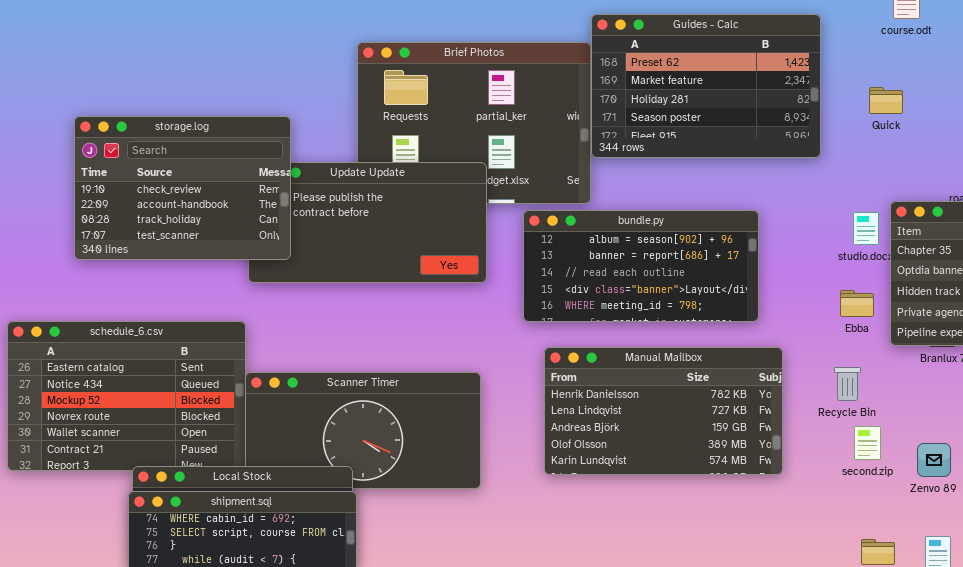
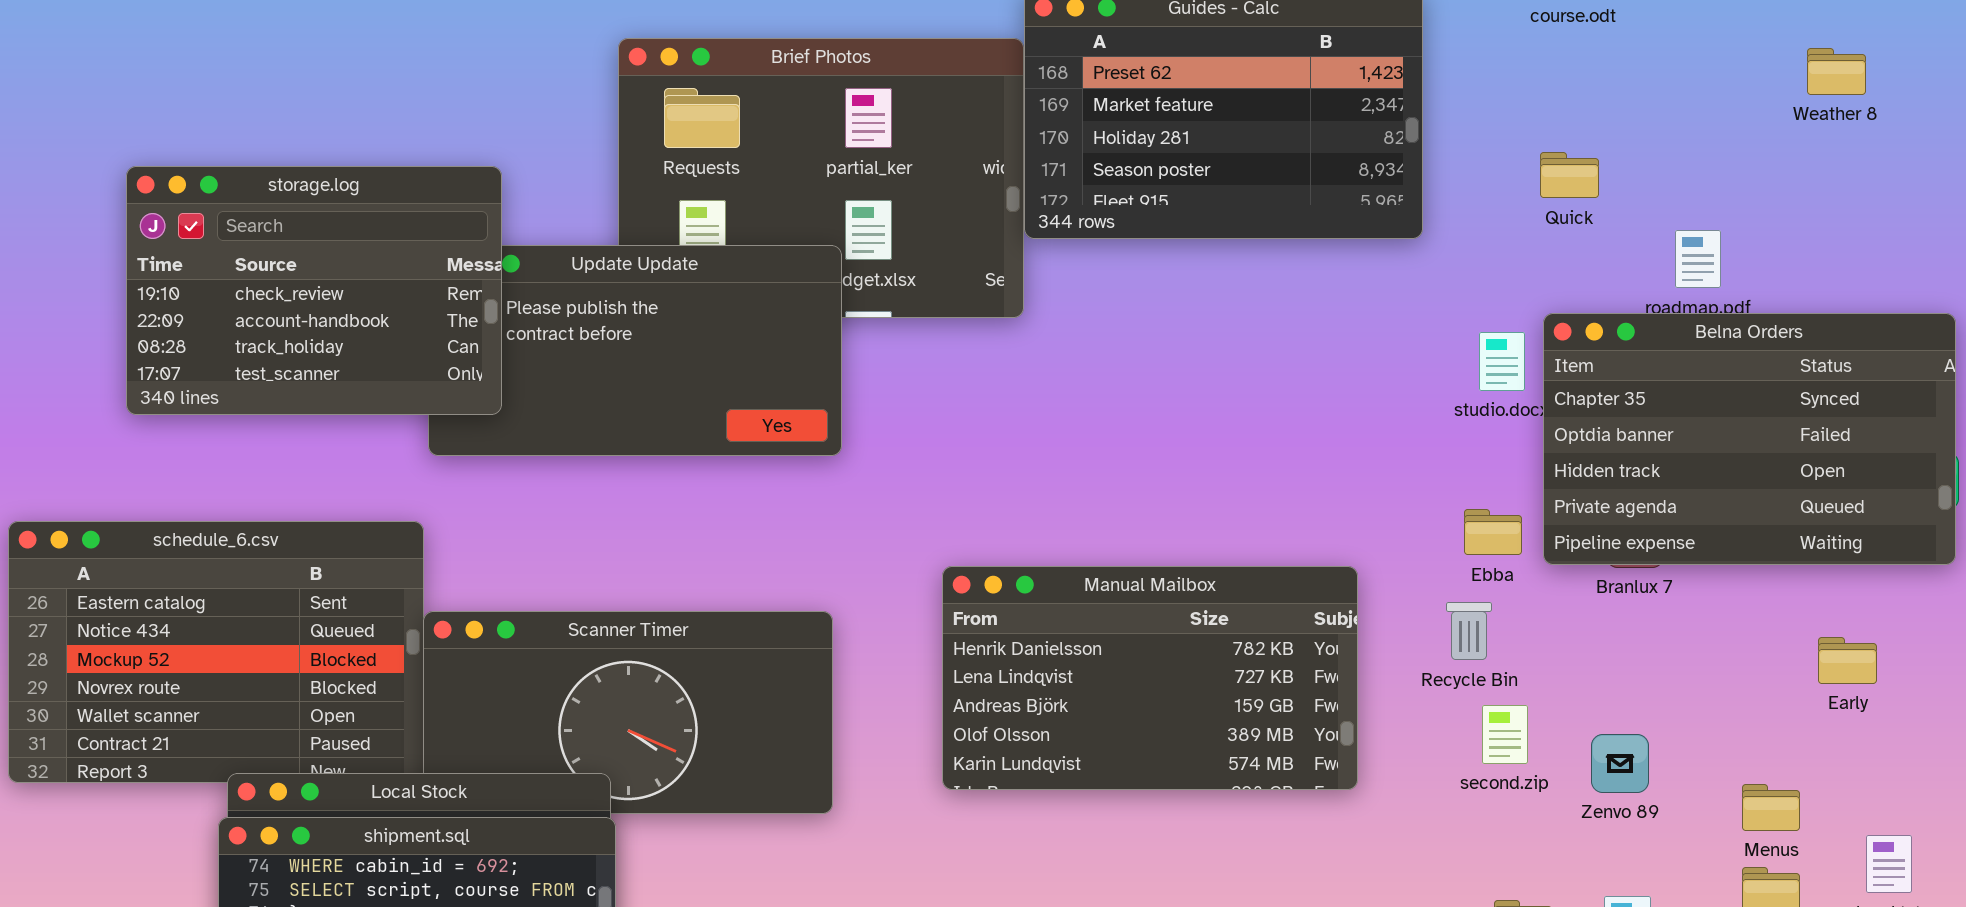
Quick: [869,87,903,114] -> [1540,152,1599,198], moved
bundle.py: [523,210,759,322] -> none, closed
Ebba: [840,290,874,317] -> [1464,509,1522,555], moved

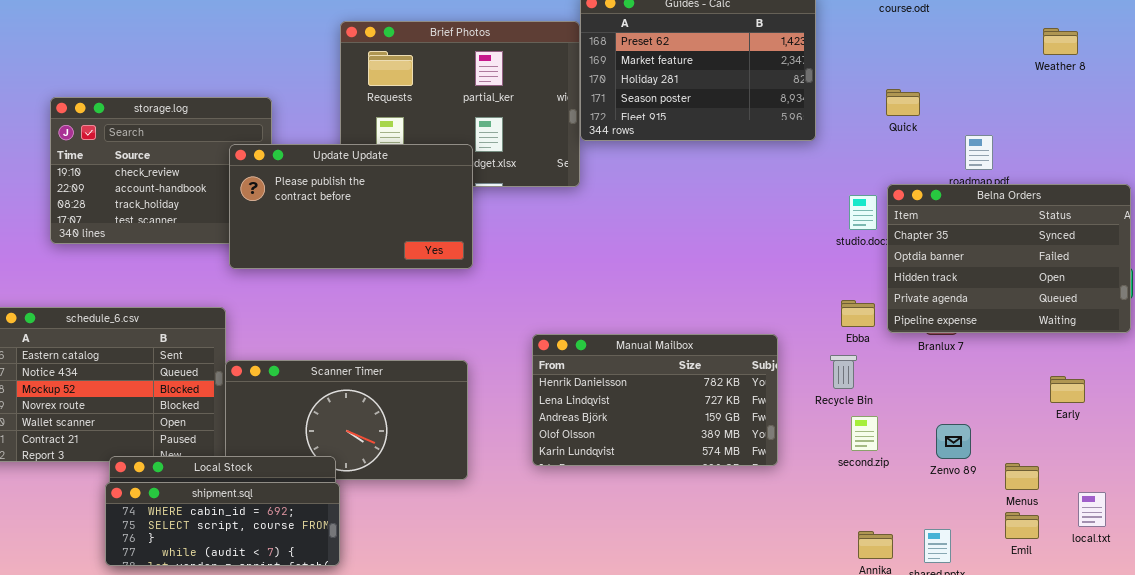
Update Update: [428,245,842,456] -> [229,144,473,269], raised
Zenvo 89: [1591,734,1649,793] -> [936,424,971,459], moved

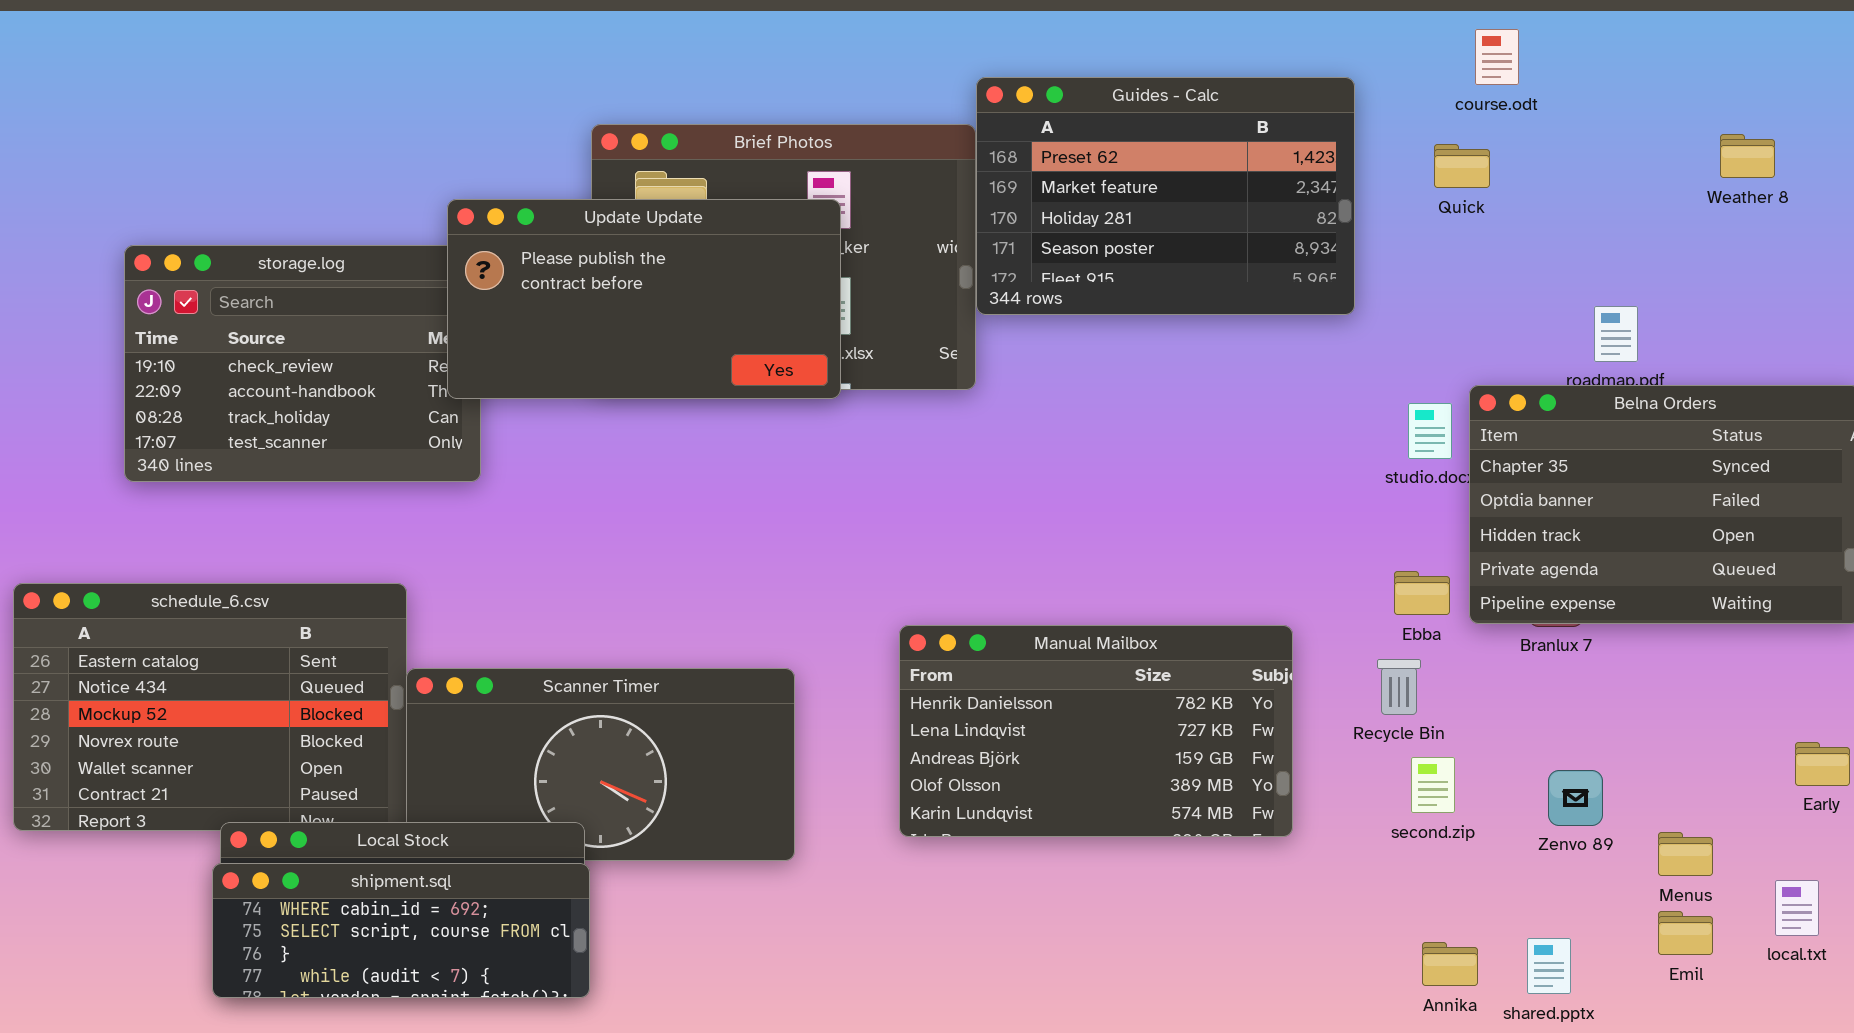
Quick: [886,89,920,116] -> [1434,144,1490,188], moved
Update Update: [229,144,473,269] -> [447,199,841,399], moved
Early: [1050,376,1085,403] -> [1795,742,1850,786], moved

